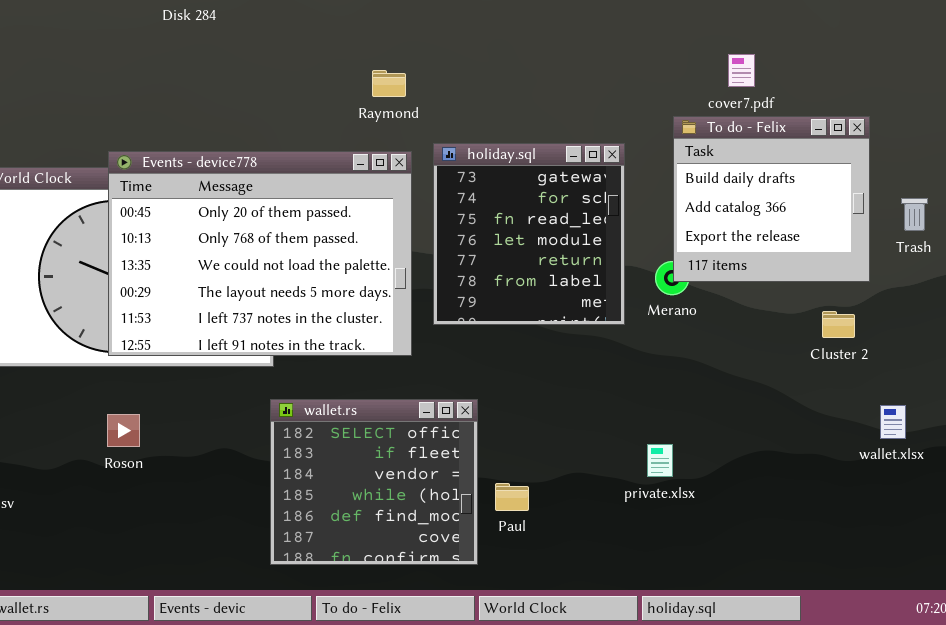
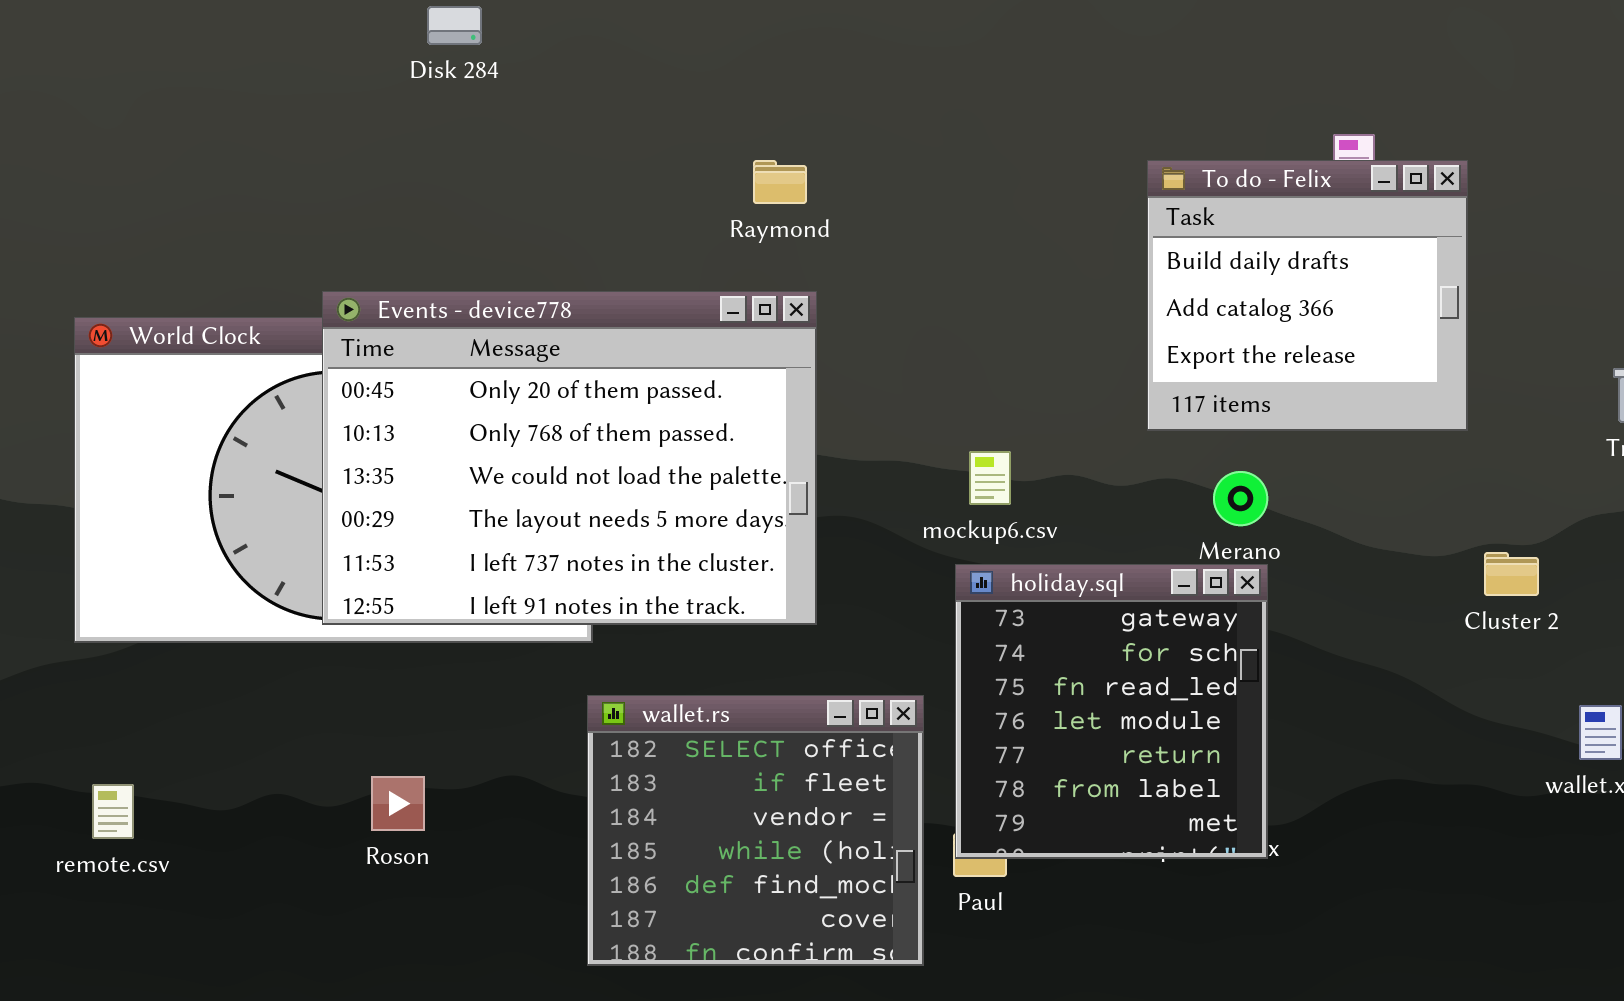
To do - Felix: [673,116,870,282] -> [1147,160,1468,431], moved
holiday.sql: [433,143,625,325] -> [955,564,1268,859], moved
Roson: [107,414,140,447] -> [371,776,425,831], moved

